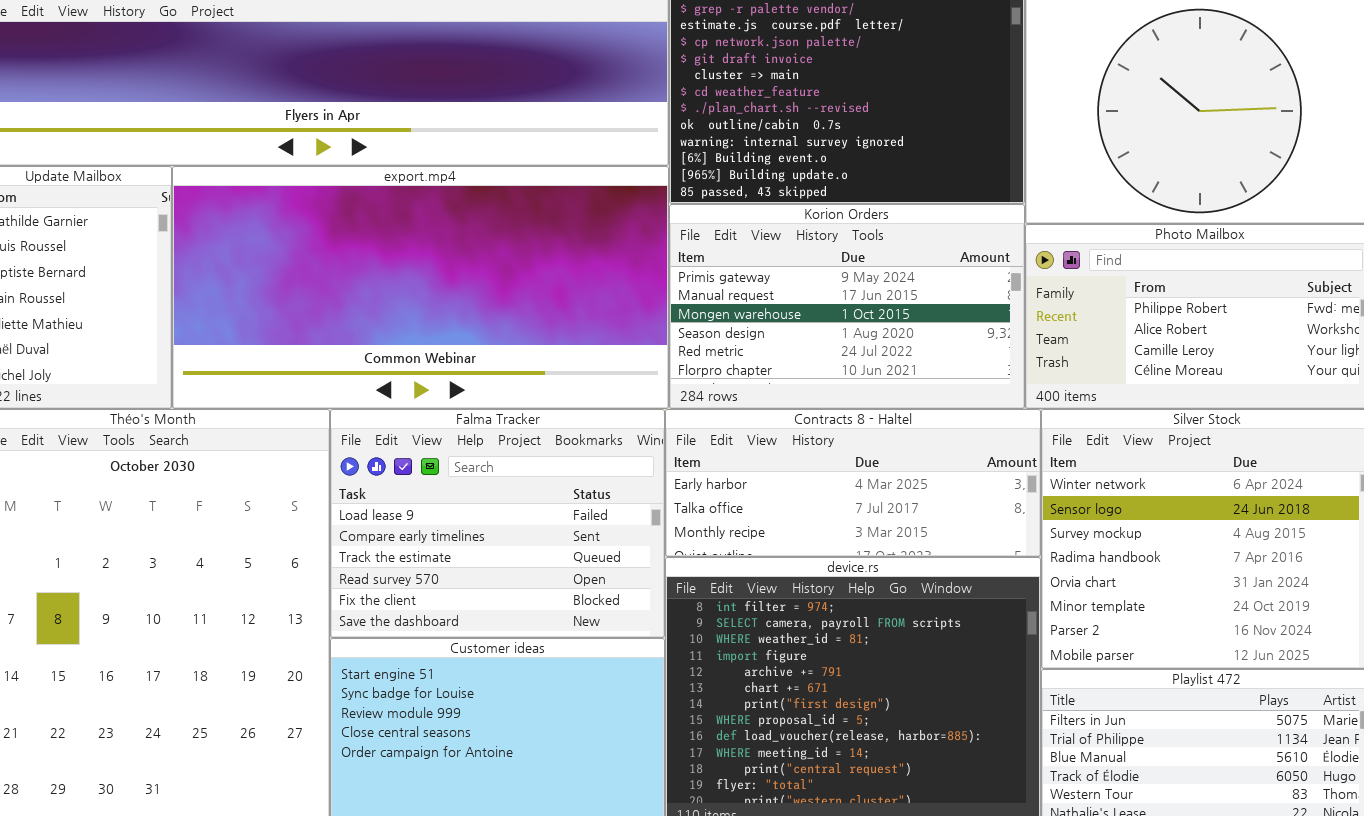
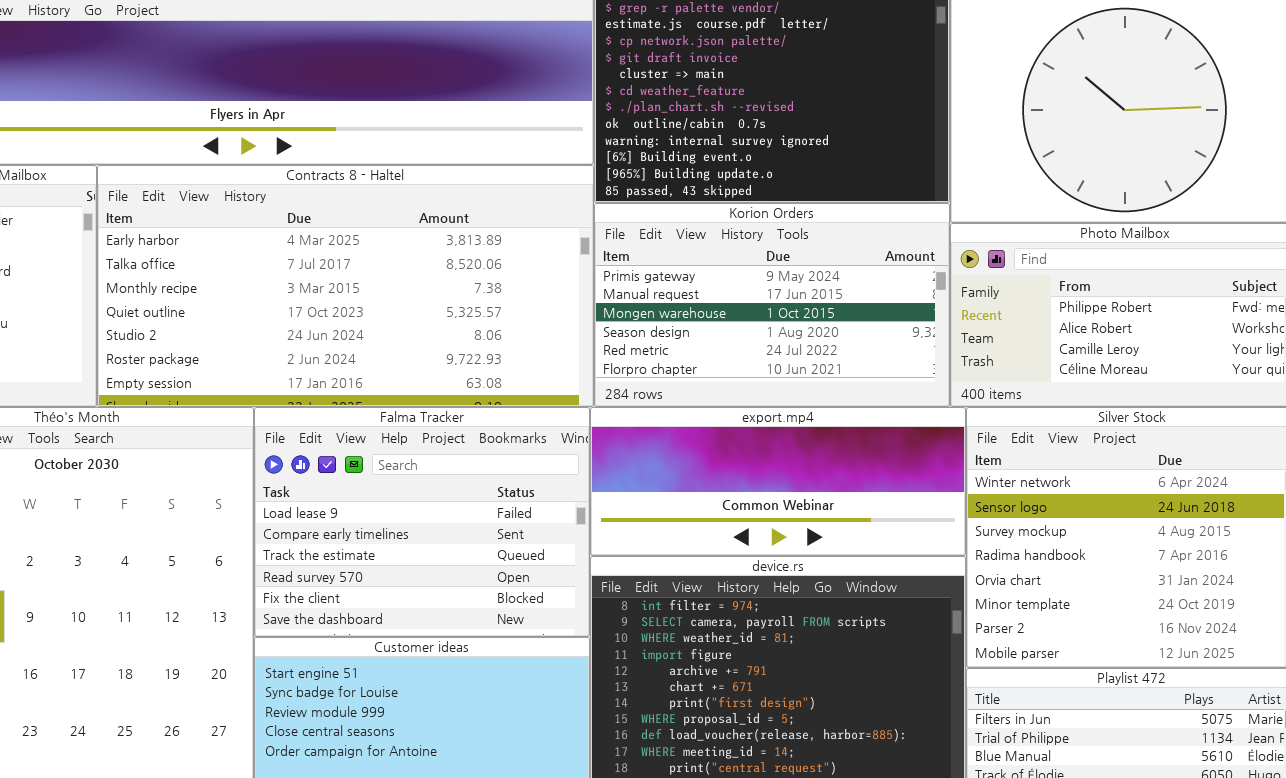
export.mp4: [172,166,669,409] -> [590,407,966,556], moved, resized
Contracts 8 - Haltel: [665,409,1041,557] -> [97,165,594,407], moved, resized

